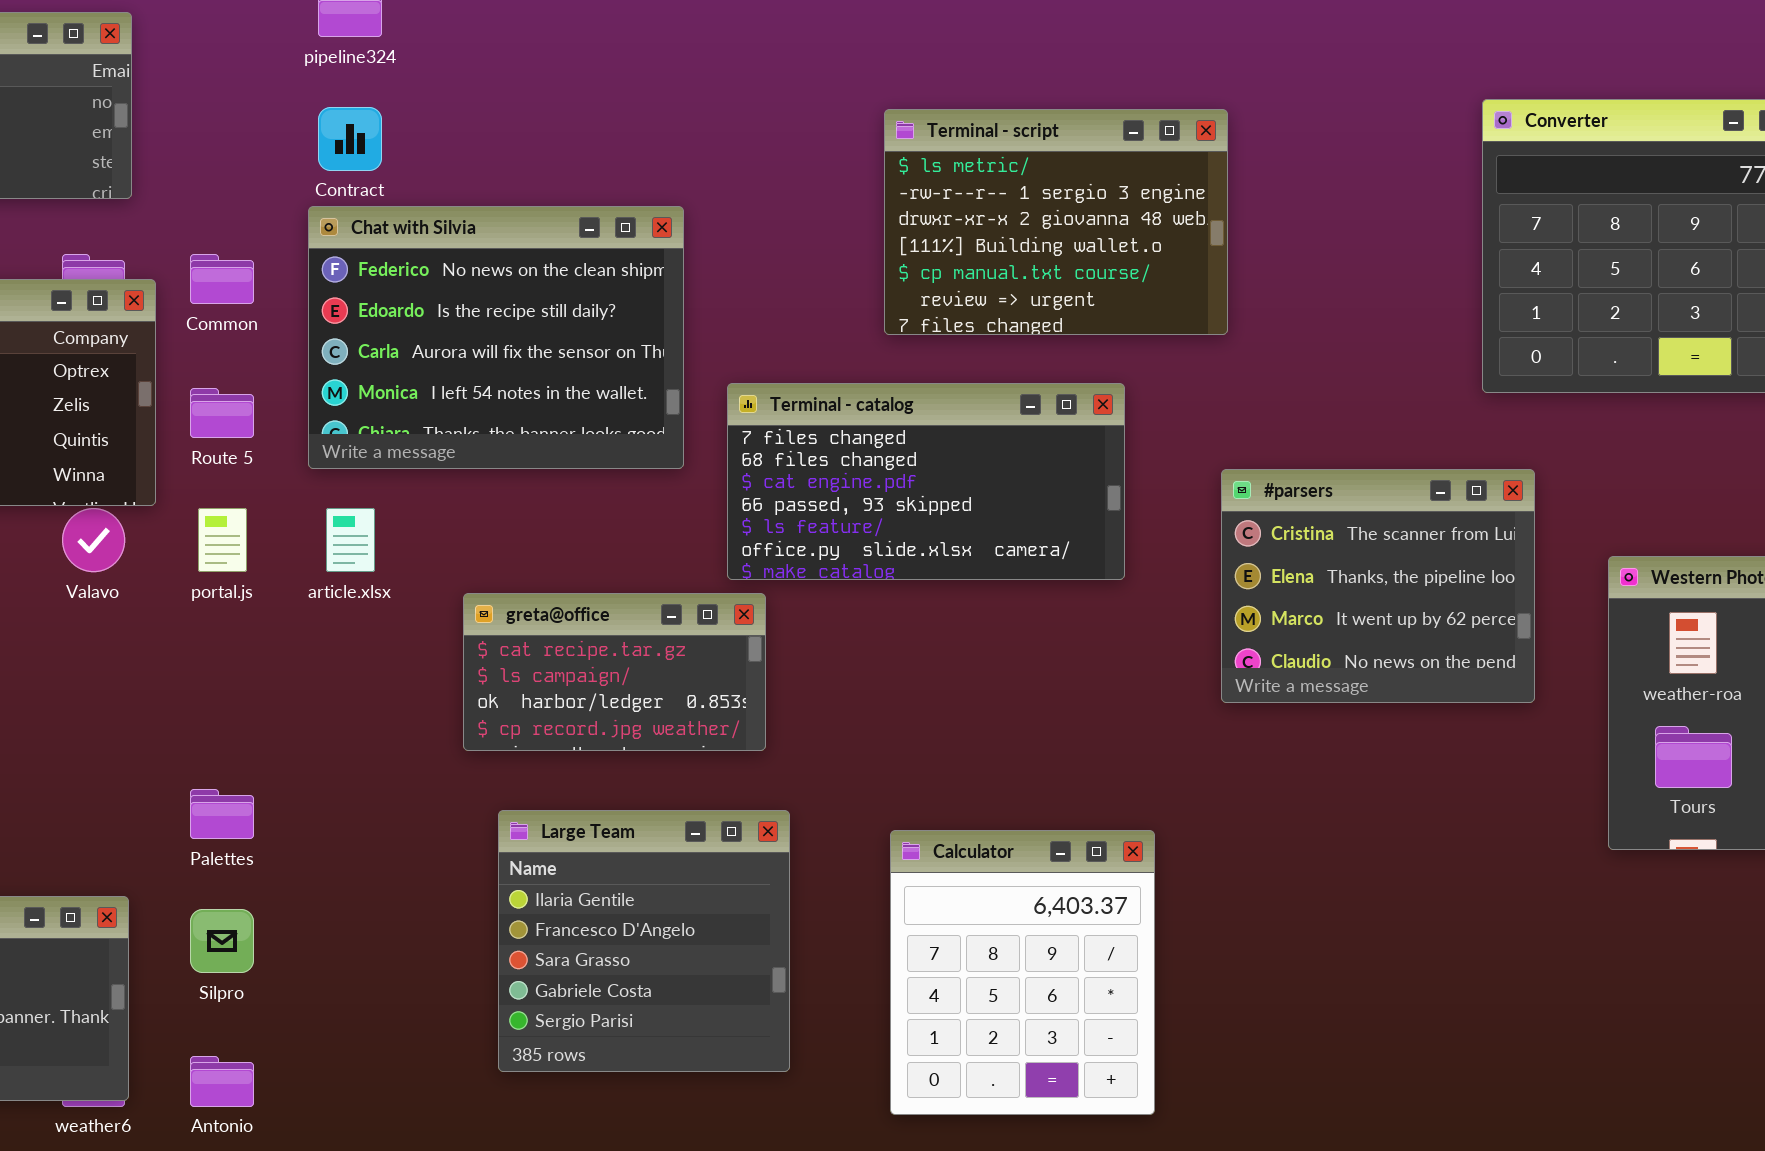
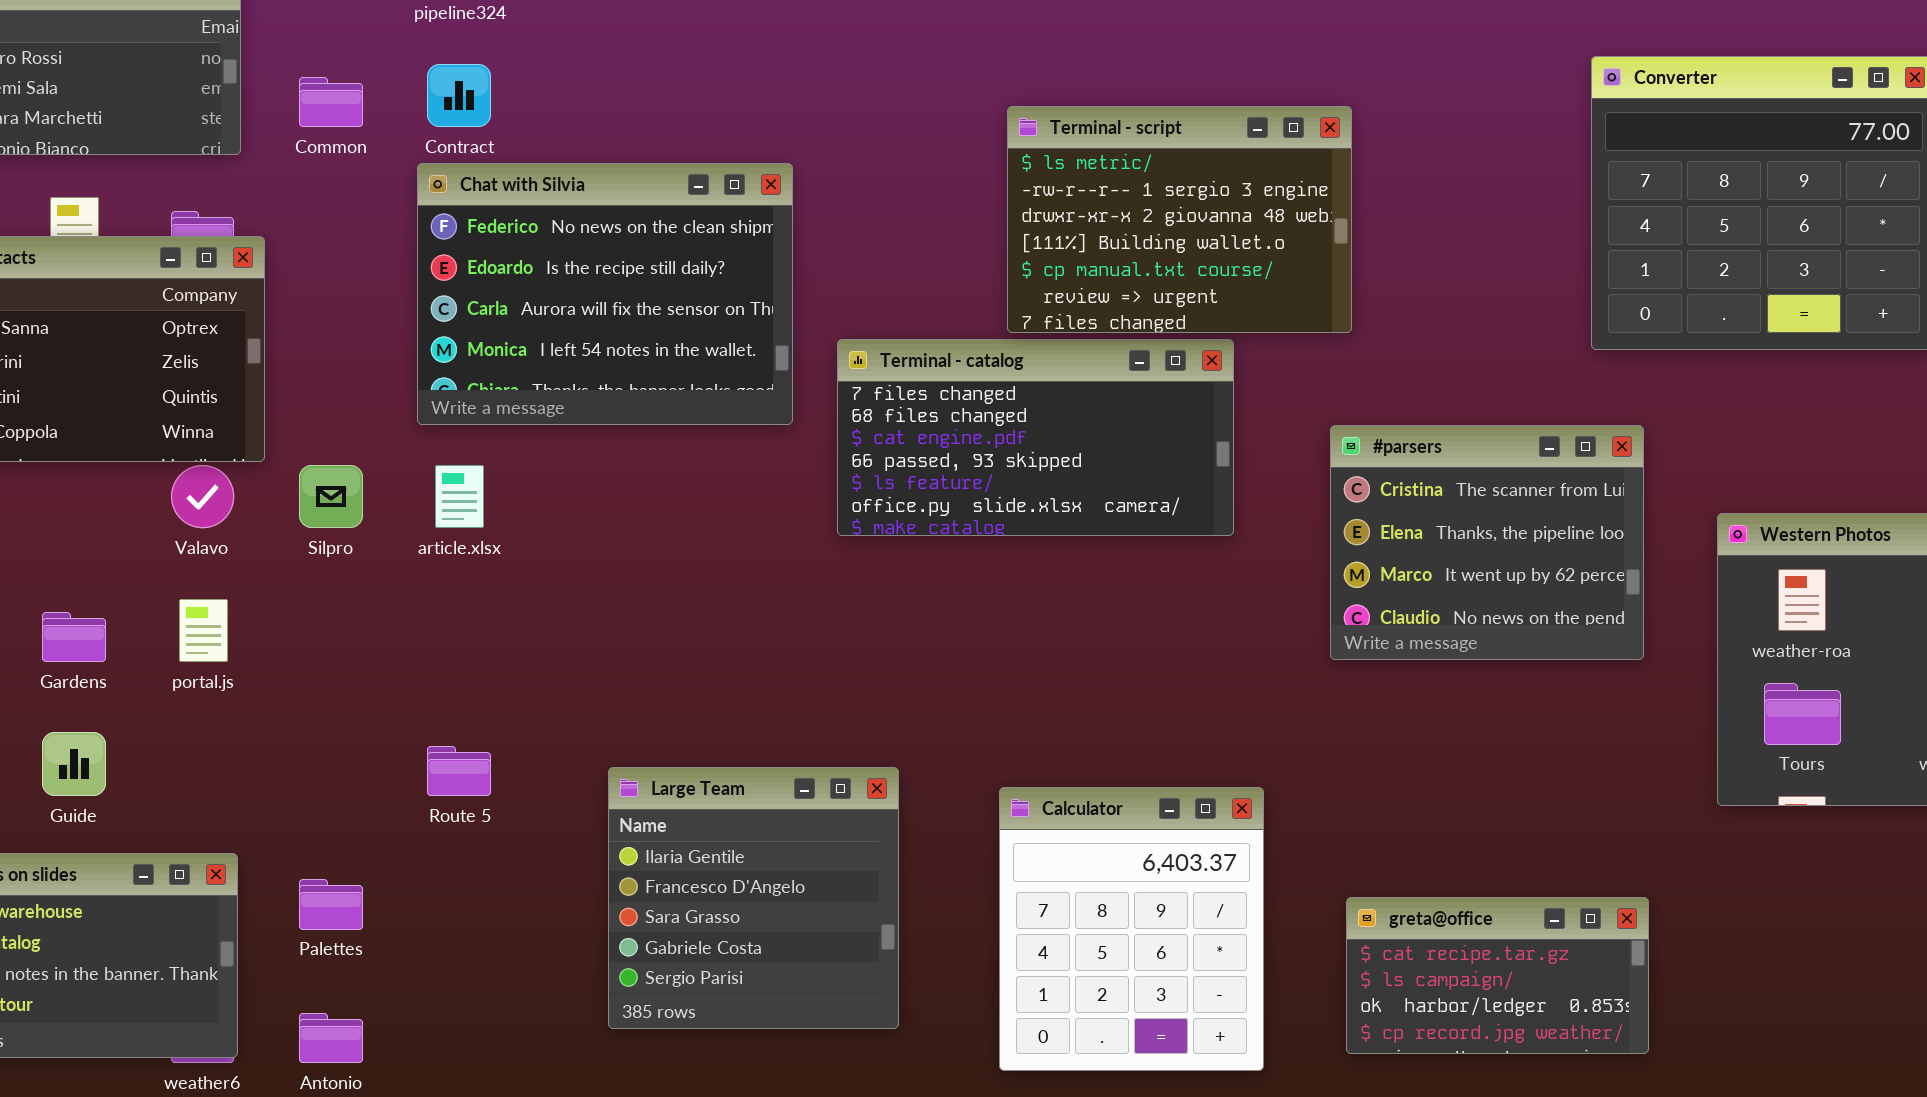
Terminal - script: [884,109,1228,335] -> [1007,106,1352,333], moved
Common: [190,254,254,304] -> [299,77,363,127], moved
Route 5: [190,388,254,438] -> [427,746,491,796], moved
portal.js: [198,508,247,572] -> [179,599,228,662], moved
greta@office: [463,593,766,751] -> [1346,897,1649,1054], moved
Palettes: [190,789,254,839] -> [299,879,363,930], moved
Silpro: [190,909,254,973] -> [299,465,363,528], moved

